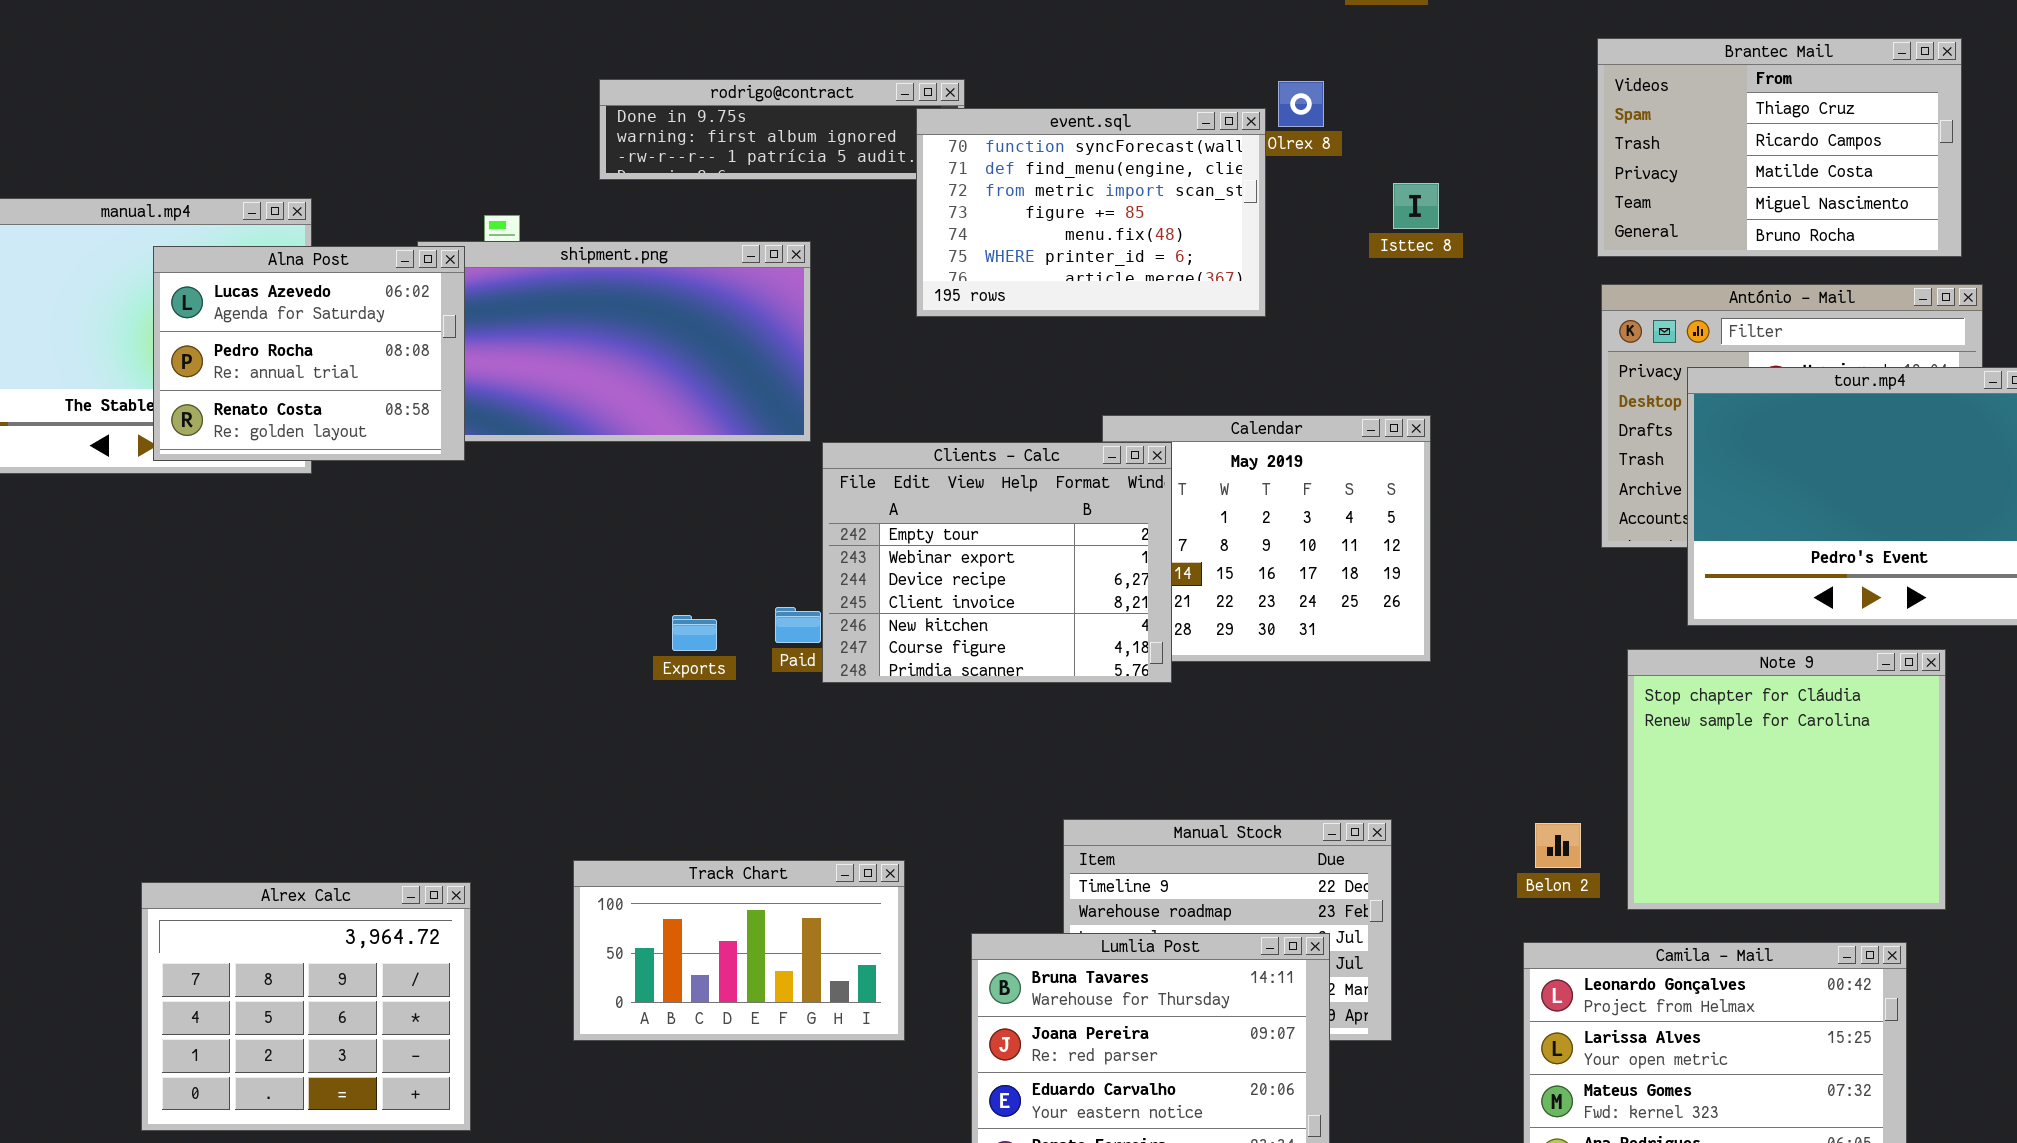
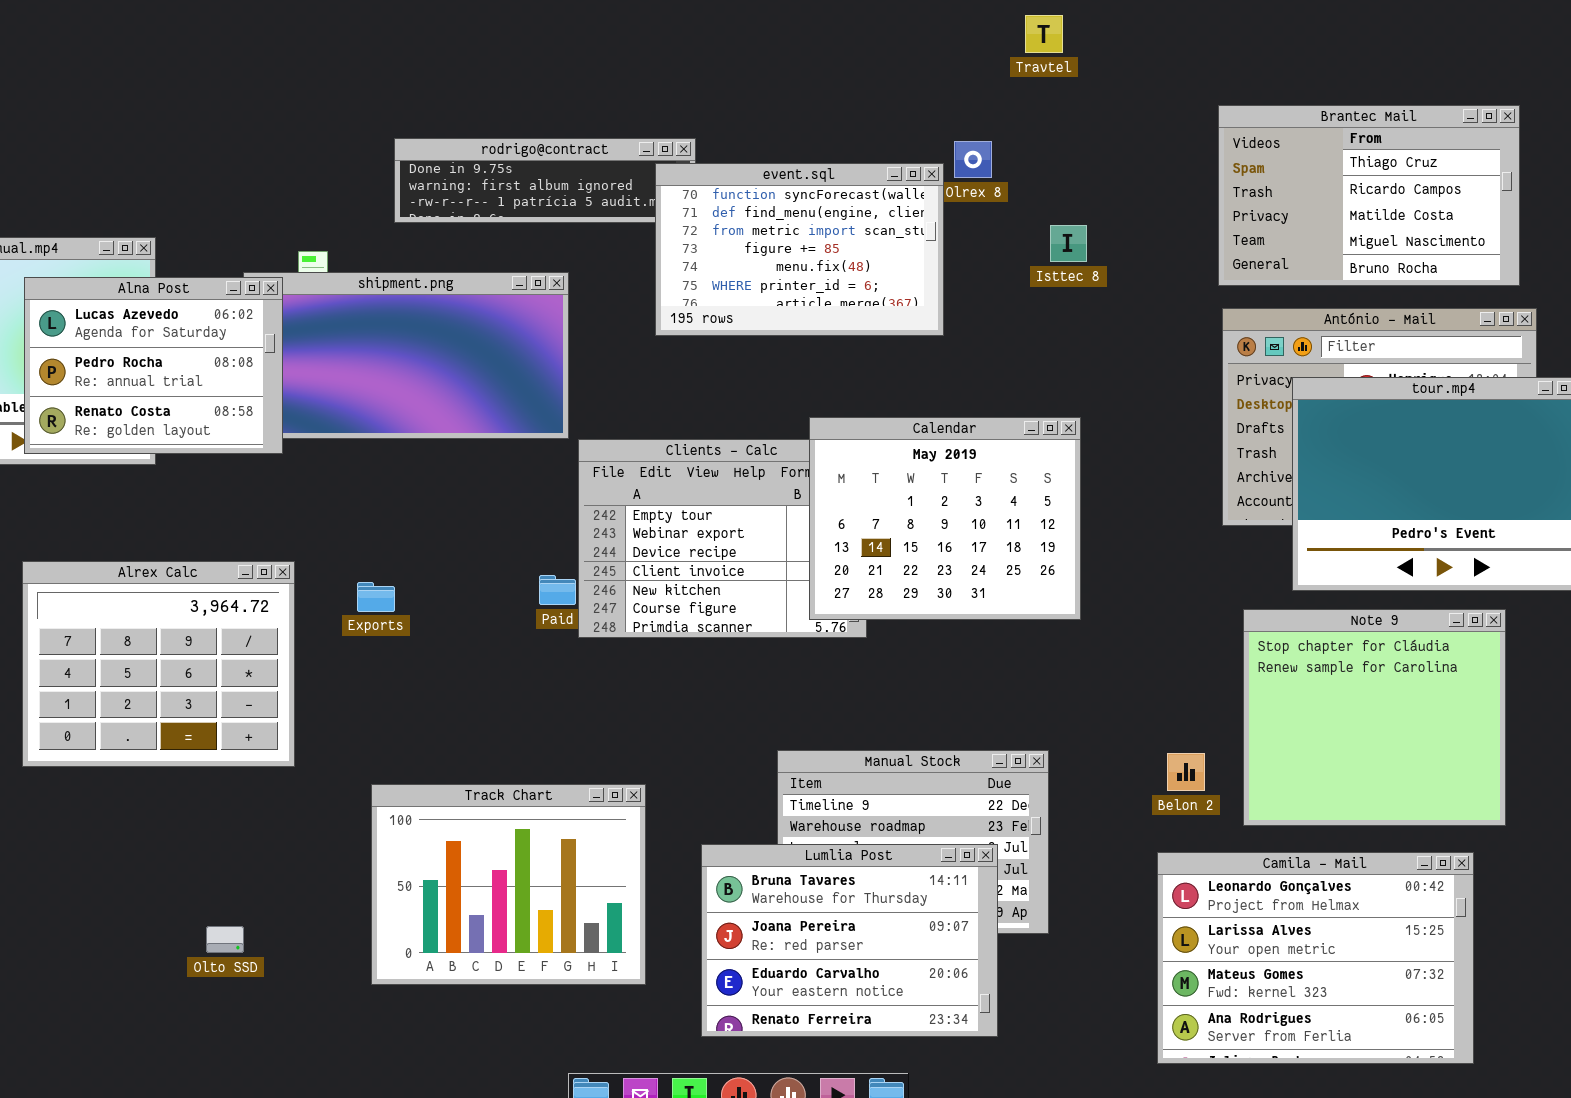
Calendar: [1102,415,1431,662] -> [809,417,1081,620], raised
Exports: [672,615,717,651] -> [357,582,395,612], moved
Track Chart: [573,860,905,1041] -> [371,784,646,985], resized
Alrex Calc: [141,882,471,1131] -> [22,561,295,767], moved

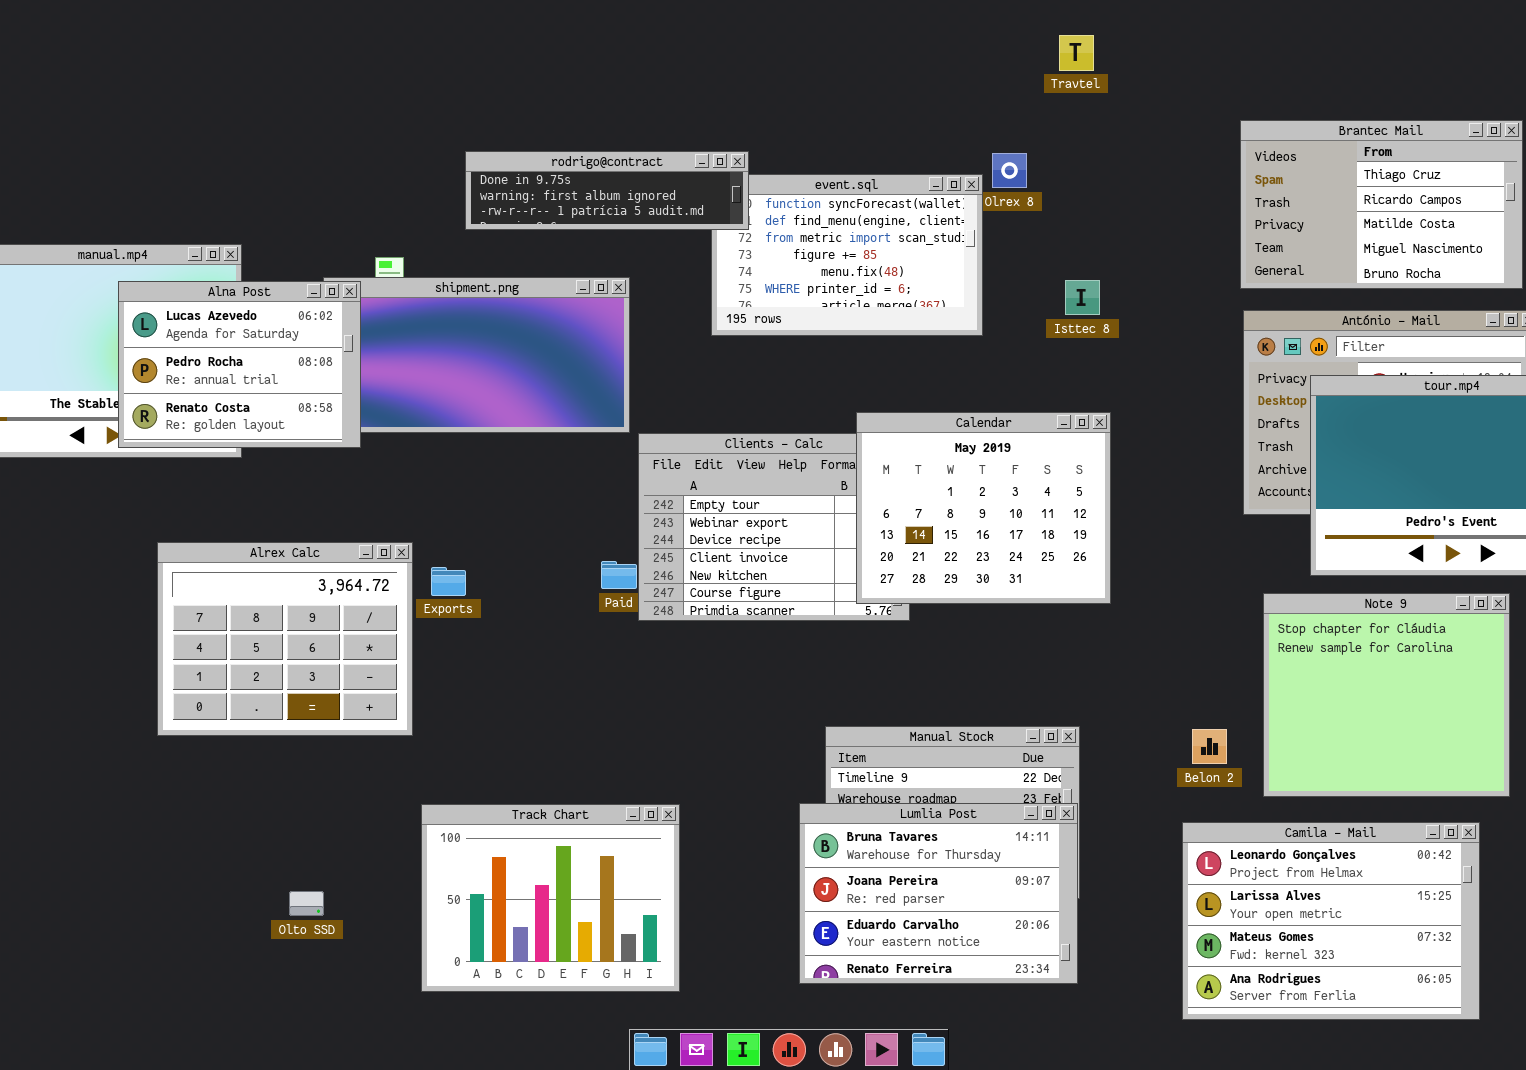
rodrigo@contract: [394,138,696,223] -> [465,151,749,230], raised
Isttec 8: [1050,225,1087,262] -> [1065,280,1100,315], moved
Alrex Calc: [22,561,295,767] -> [157,542,413,736], moved
Track Chart: [371,784,646,985] -> [421,804,680,992], moved
Lumlia Post: [701,844,998,1037] -> [799,803,1078,984], moved

